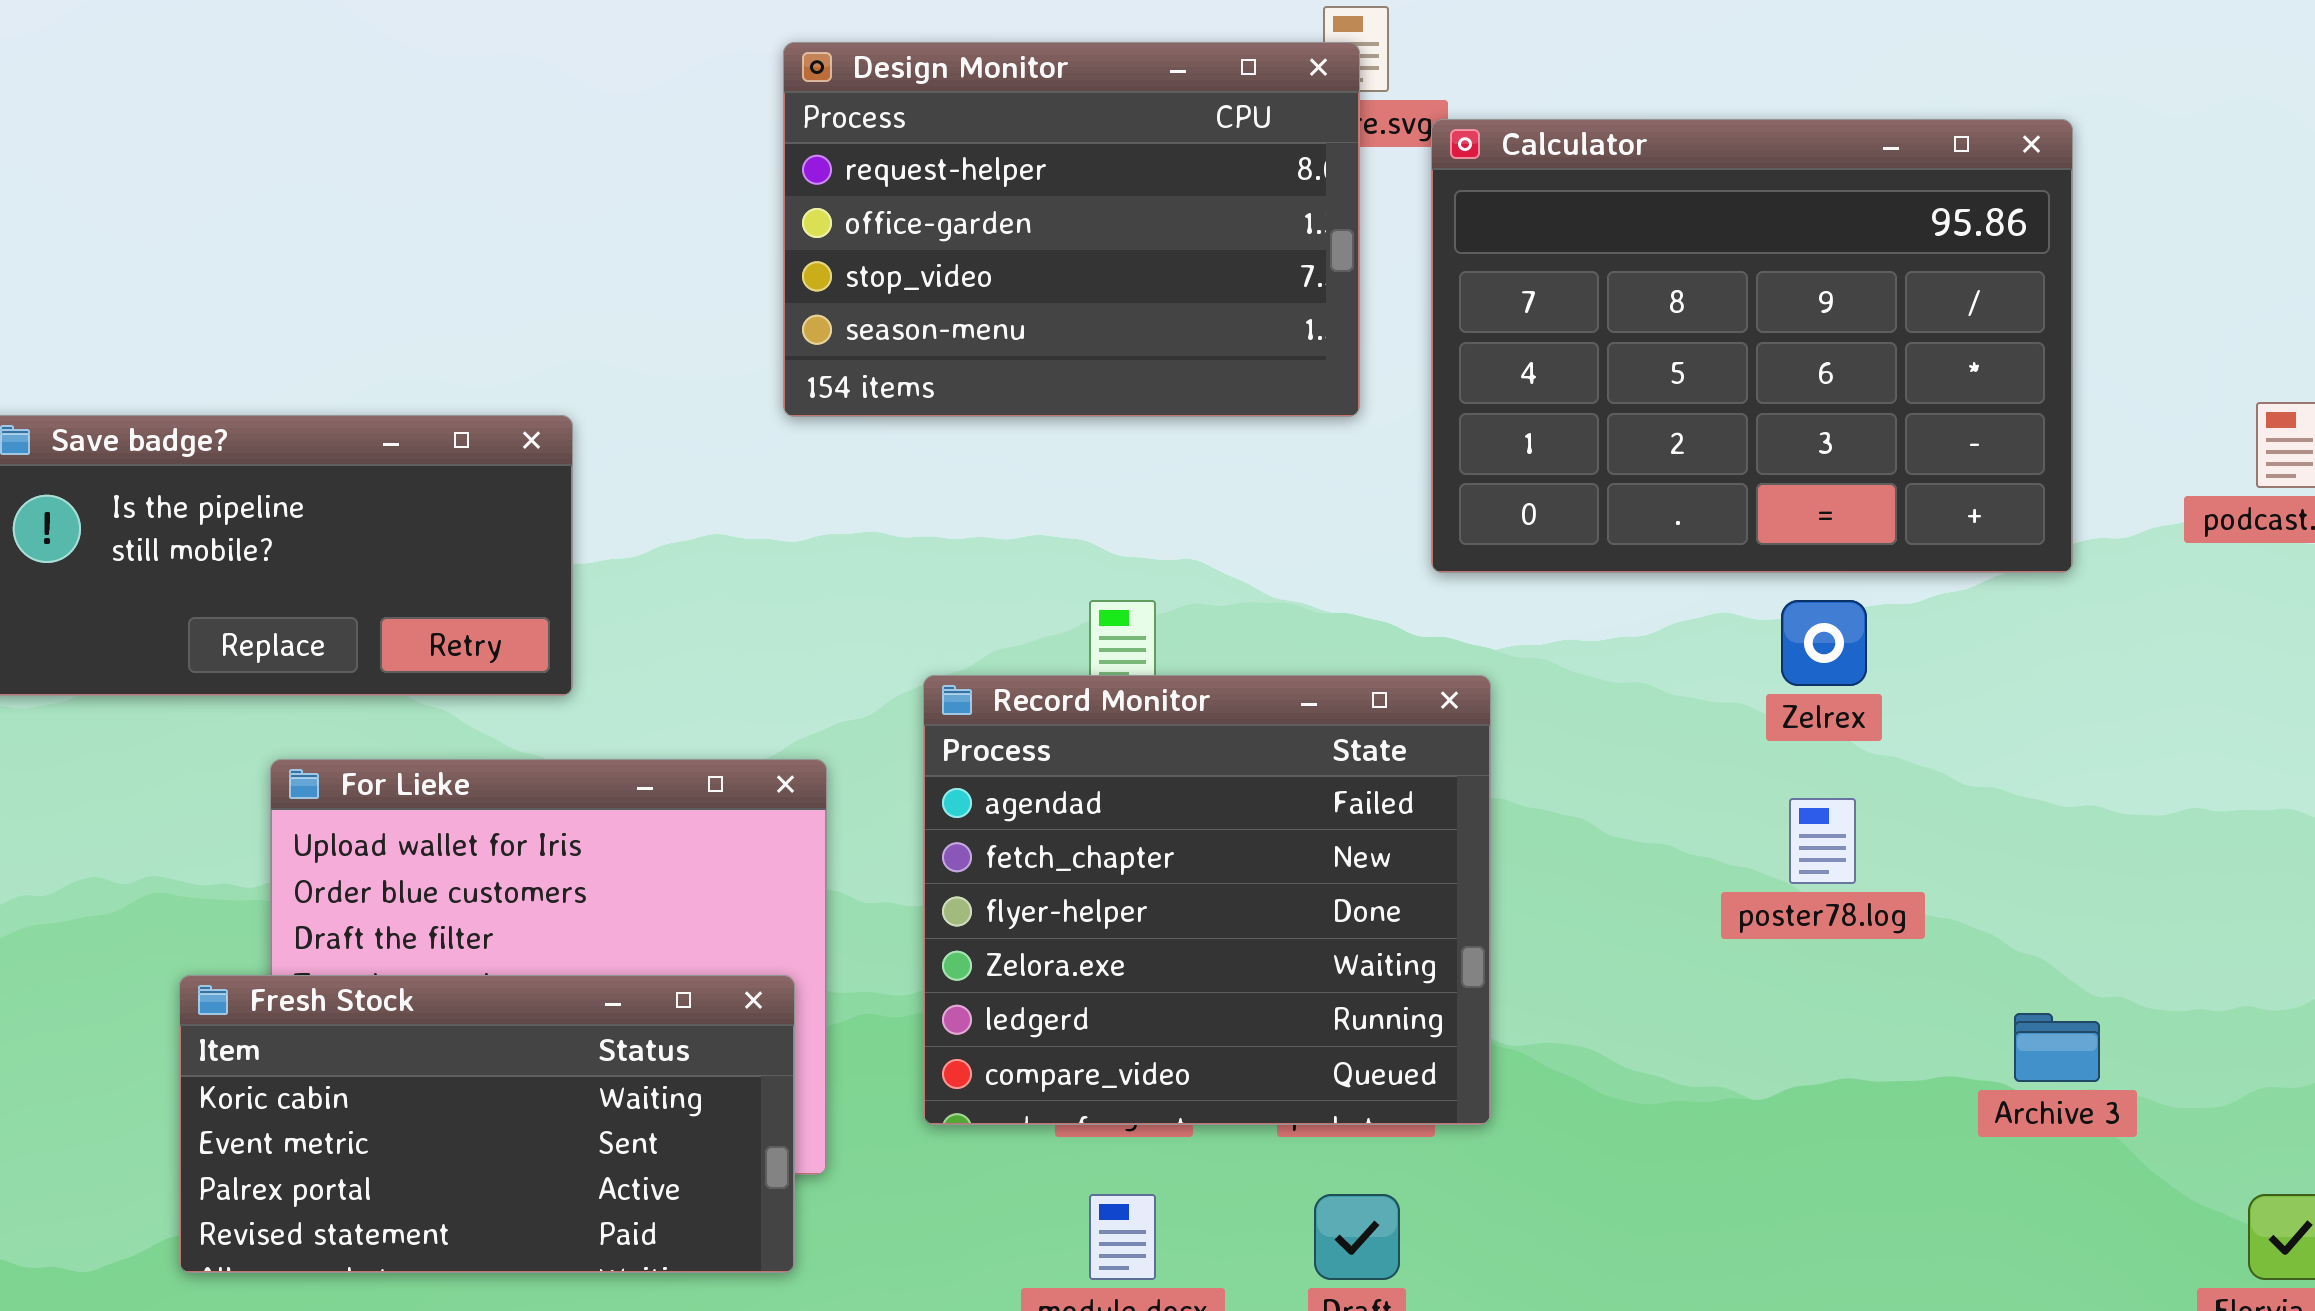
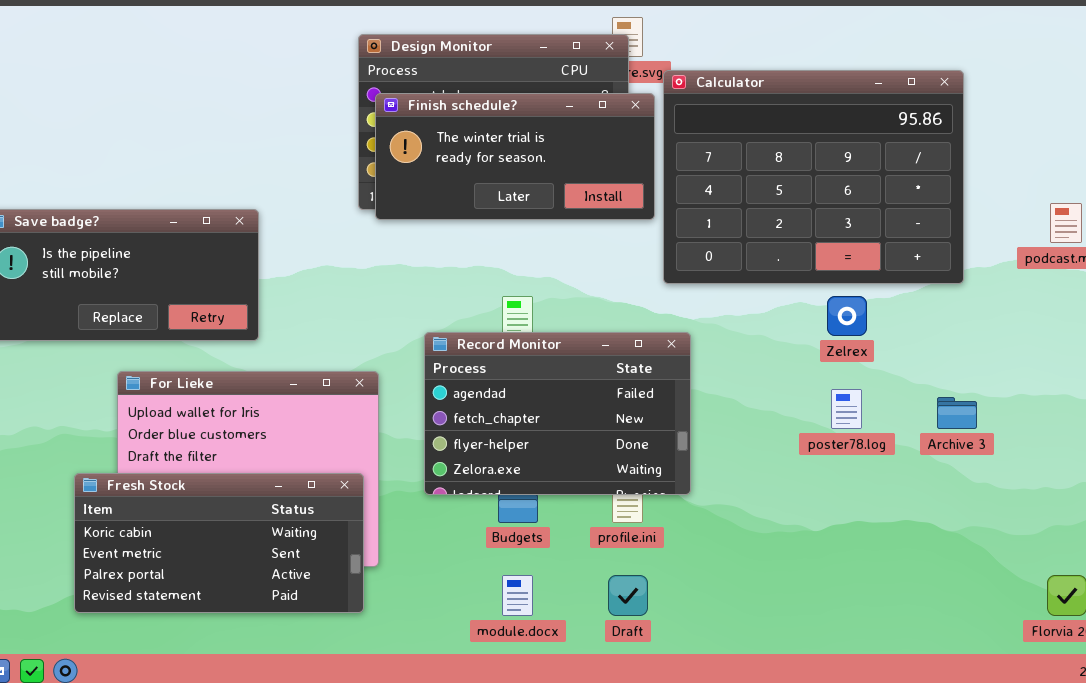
Finish schedule?: none -> [375,93,655,220], opened
Record Monitor: [923,675,1491,1125] -> [424,332,691,495], resized
Archive 3: [2014,1013,2100,1082] -> [937,397,977,429], moved

